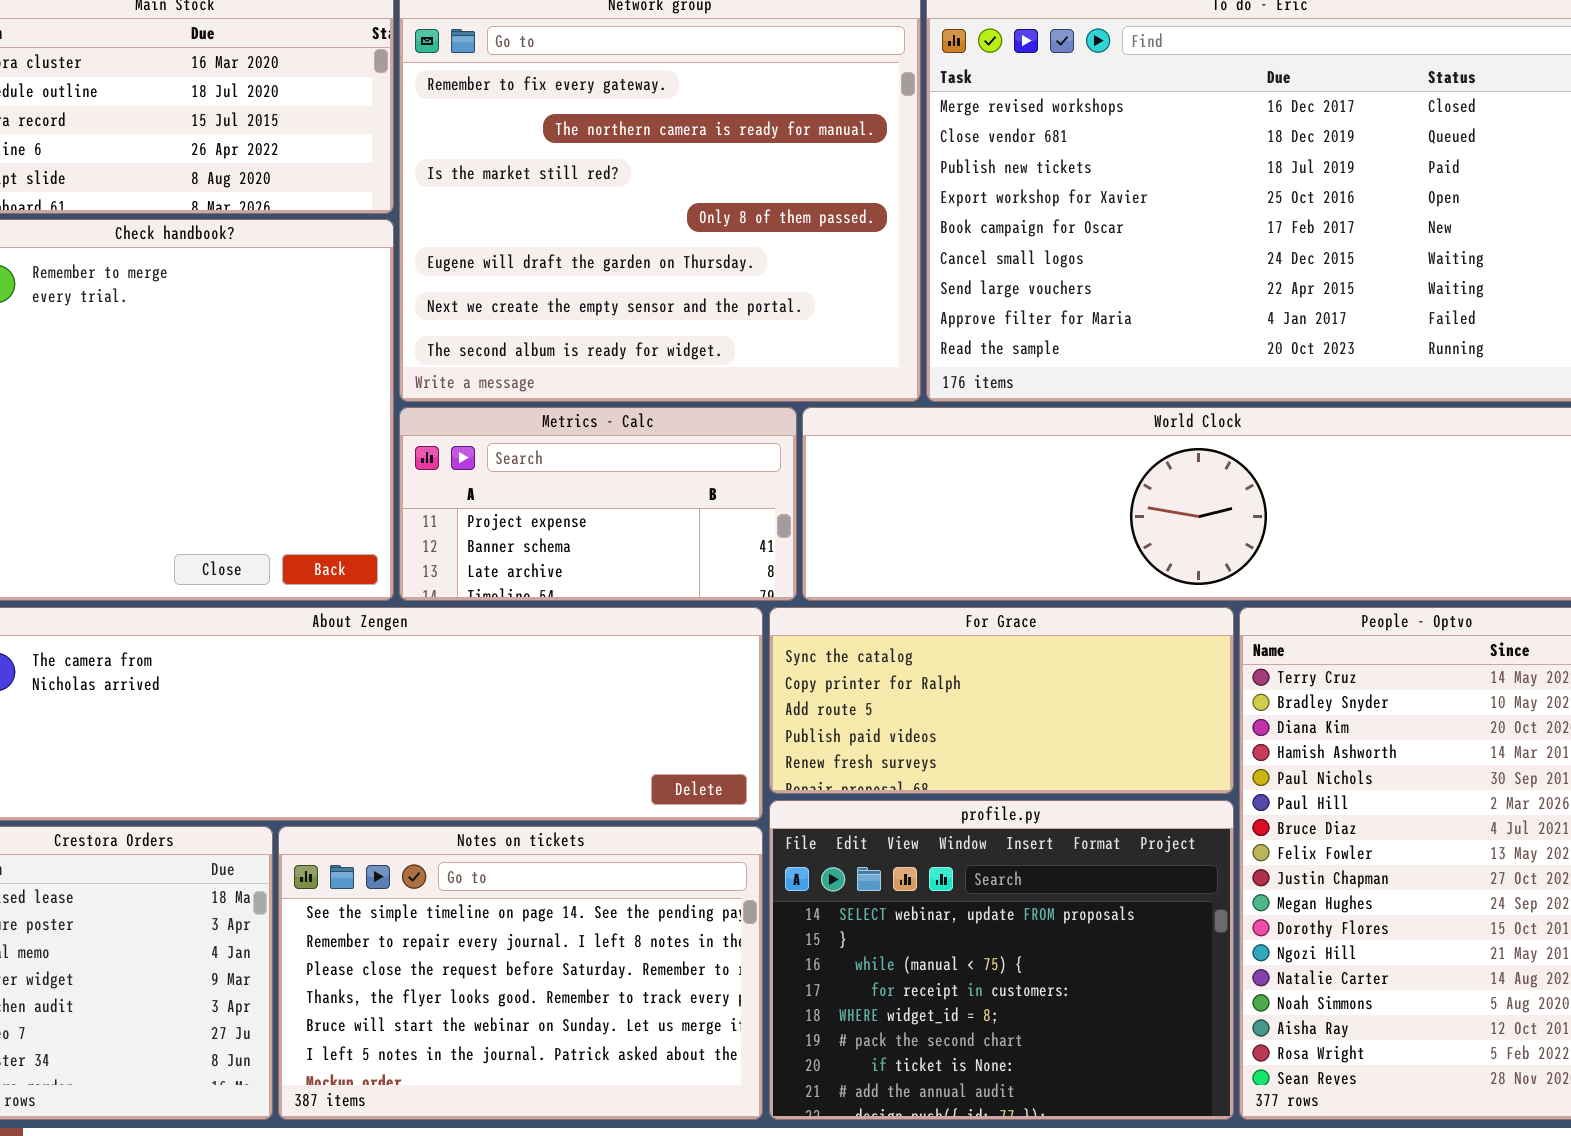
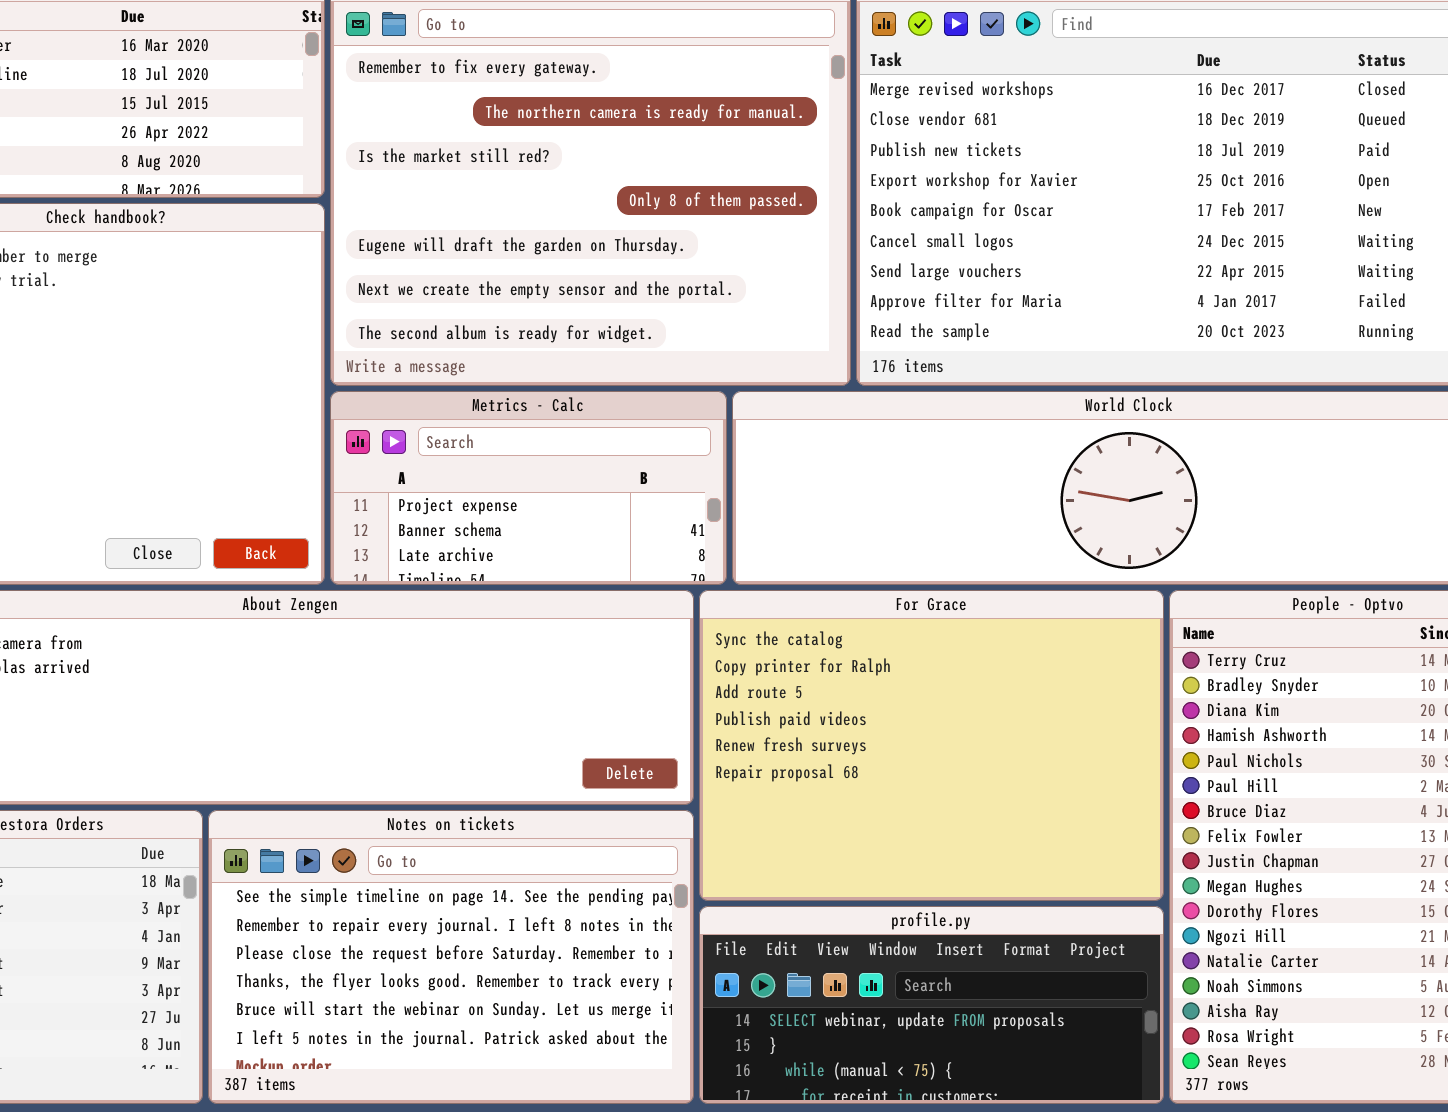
For Grace: [769,607,1234,794] -> [699,590,1164,901], resized
profile.py: [769,800,1234,1120] -> [699,906,1164,1104], resized

